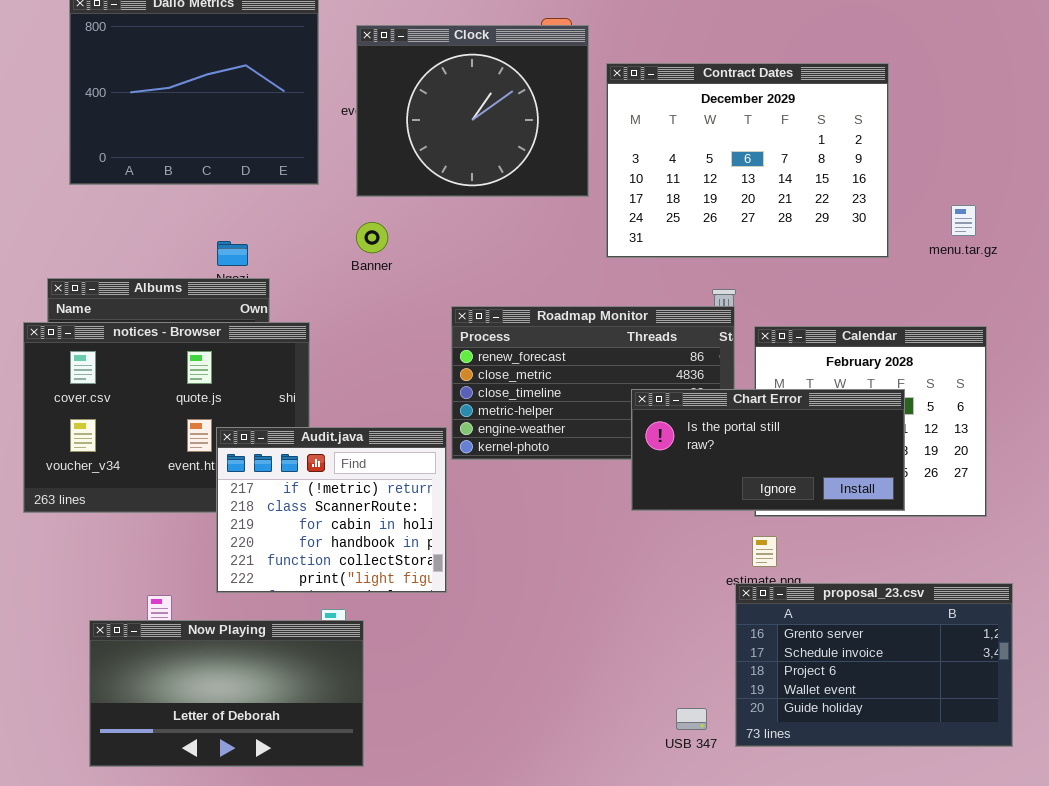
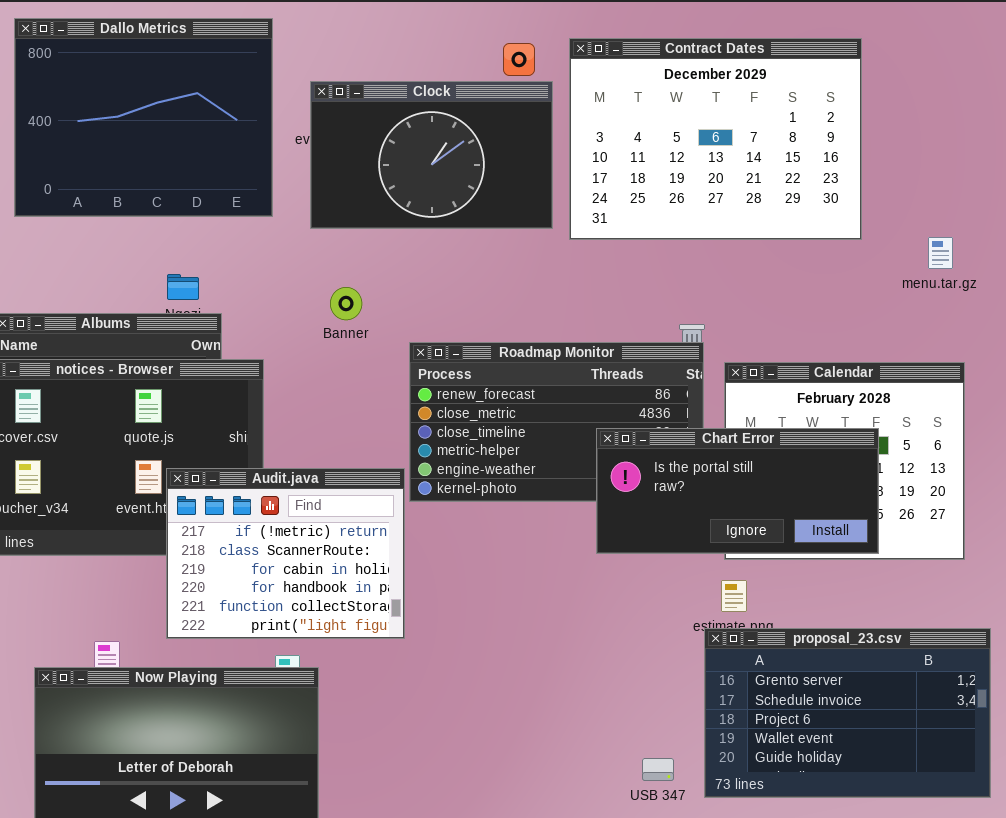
Clock: [356,25,589,197] -> [310,81,553,229], resized
Contract Dates: [606,63,889,258] -> [569,38,862,240], moved
Banner: [356,222,388,253] -> [330,287,362,320], moved

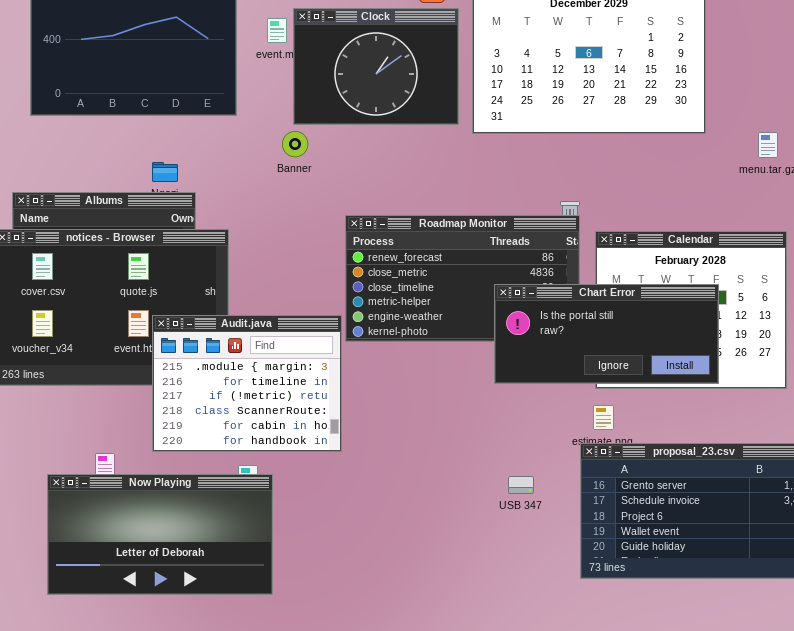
Clock: [310,81,553,229] -> [293,8,459,125], resized
Banner: [330,287,362,320] -> [282,131,308,157], moved
Audit.java: [166,468,405,639] -> [152,315,342,452], scrolled up 2 rows
USB 347: [642,758,674,781] -> [508,476,534,494], moved

